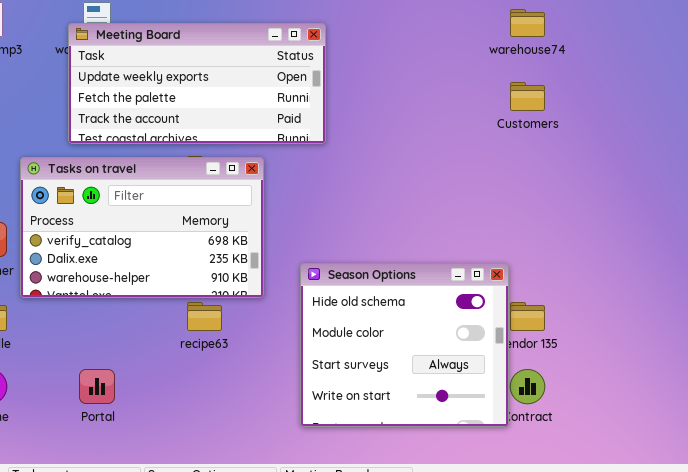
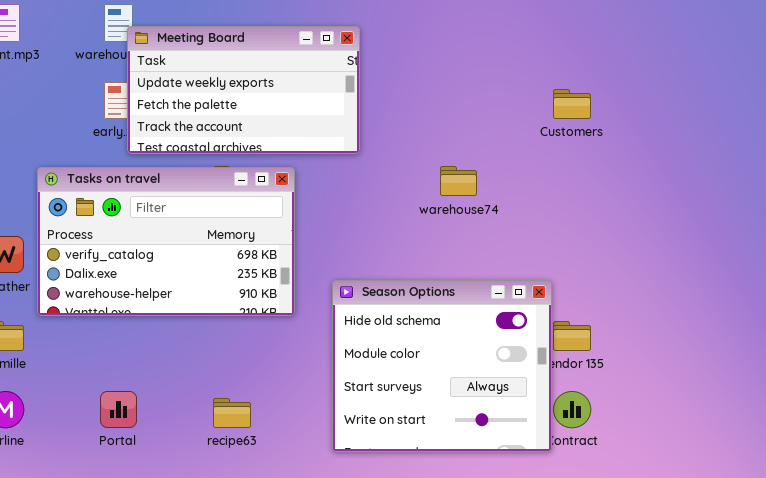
warehouse74: [510,9,545,37] -> [440,166,477,196], moved
Meeting Board: [68,23,326,144] -> [127,26,360,154], resized
recipe63: [187,302,222,331] -> [213,398,251,428], moved

